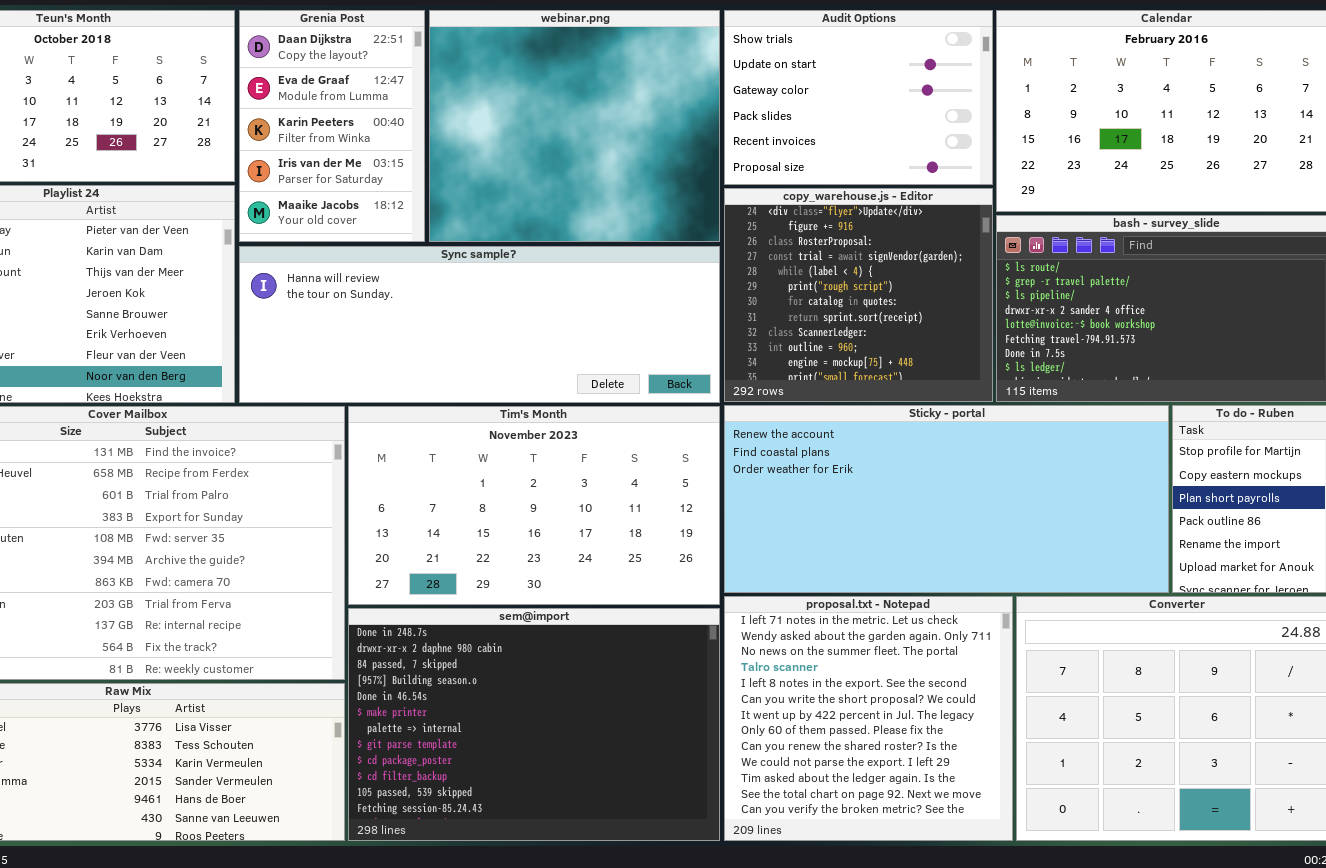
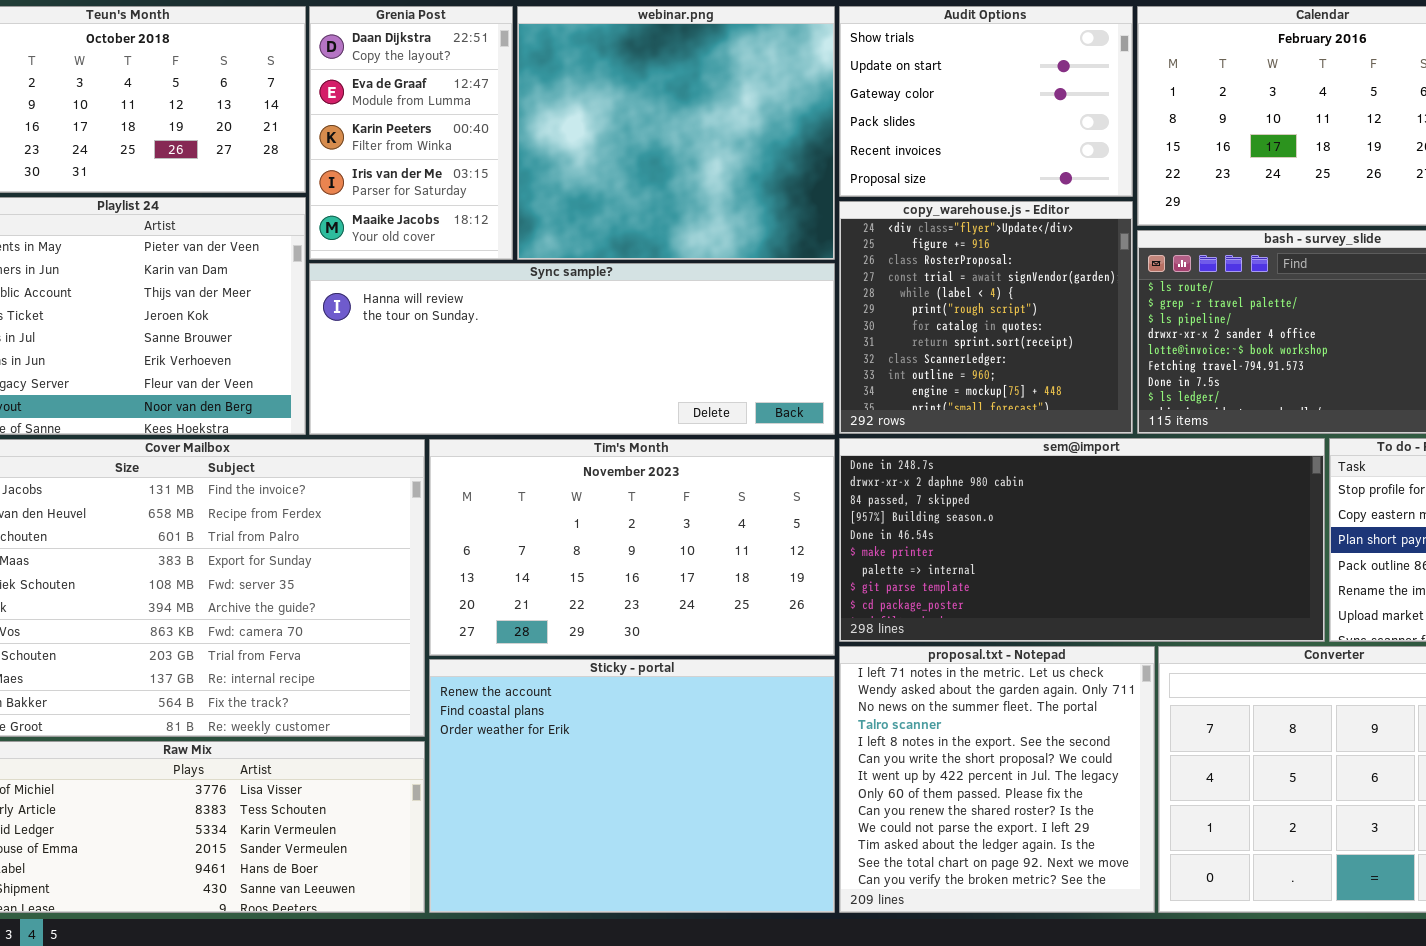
Sticky - portal: [724,405,1169,593] -> [429,659,835,913], moved, resized
sem@import: [348,608,720,841] -> [839,438,1325,642], moved, resized

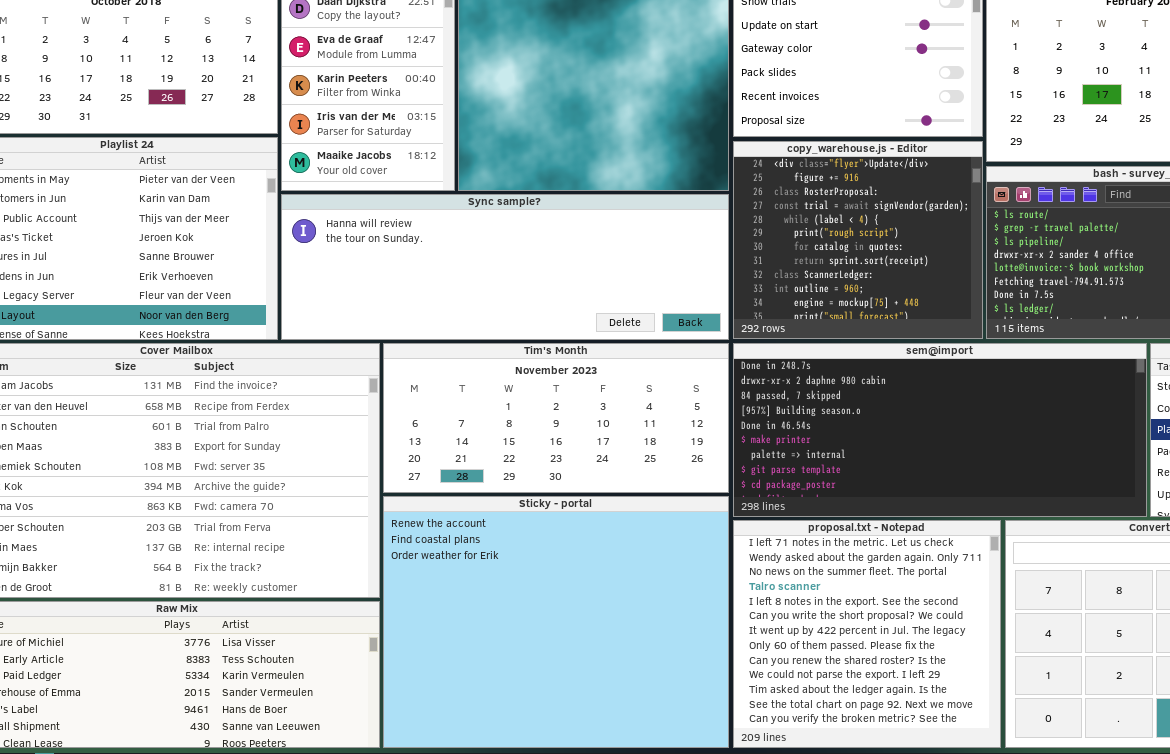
Tim's Month: [429,439,835,656] -> [383,343,729,493], resized
Sticky - portal: [429,659,835,913] -> [383,496,729,748], resized

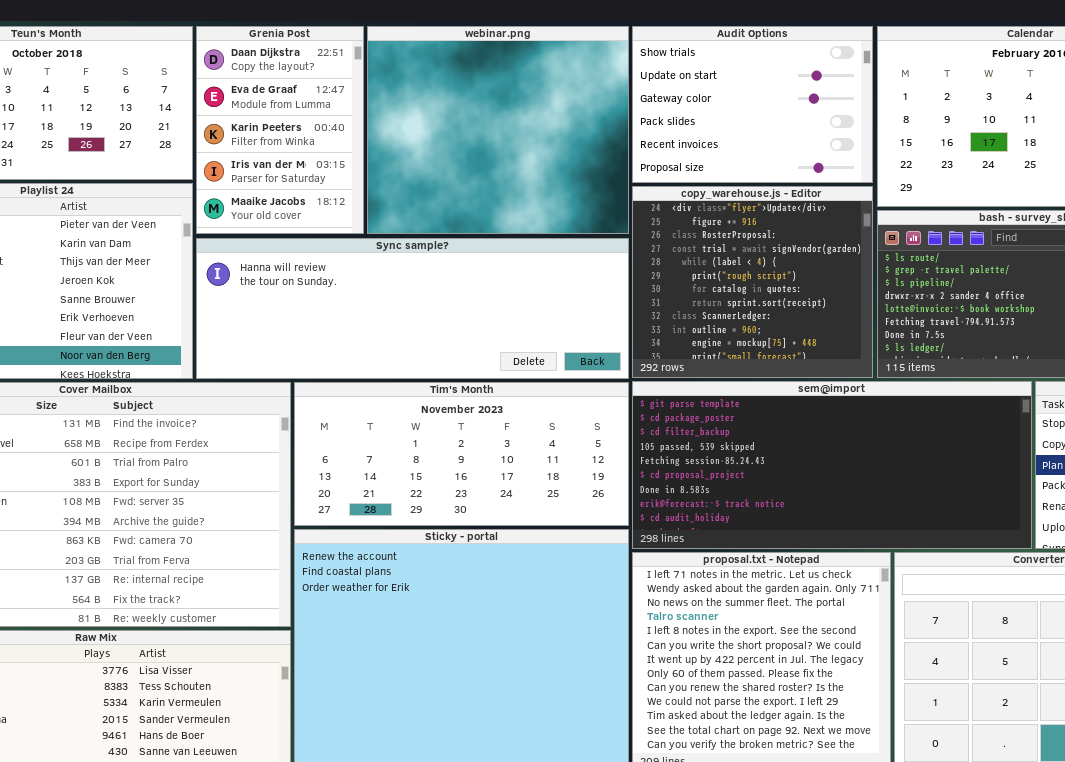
sem@import: [733,343,1147,517] -> [632,381,1032,549], scrolled down 7 rows

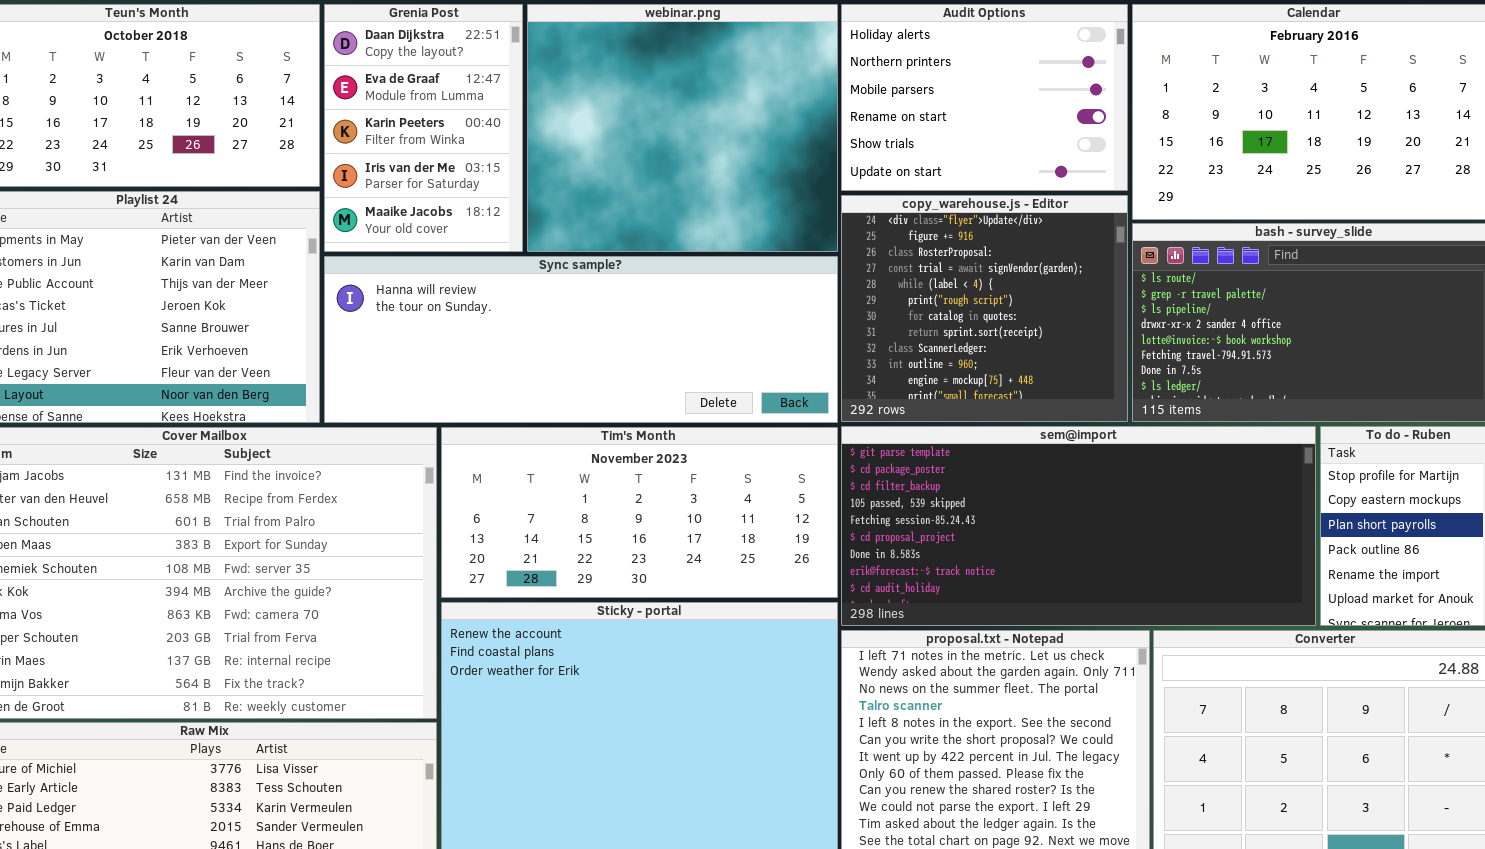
Audit Options: [632,26,873,183] -> [841,4,1128,191], scrolled up 4 rows

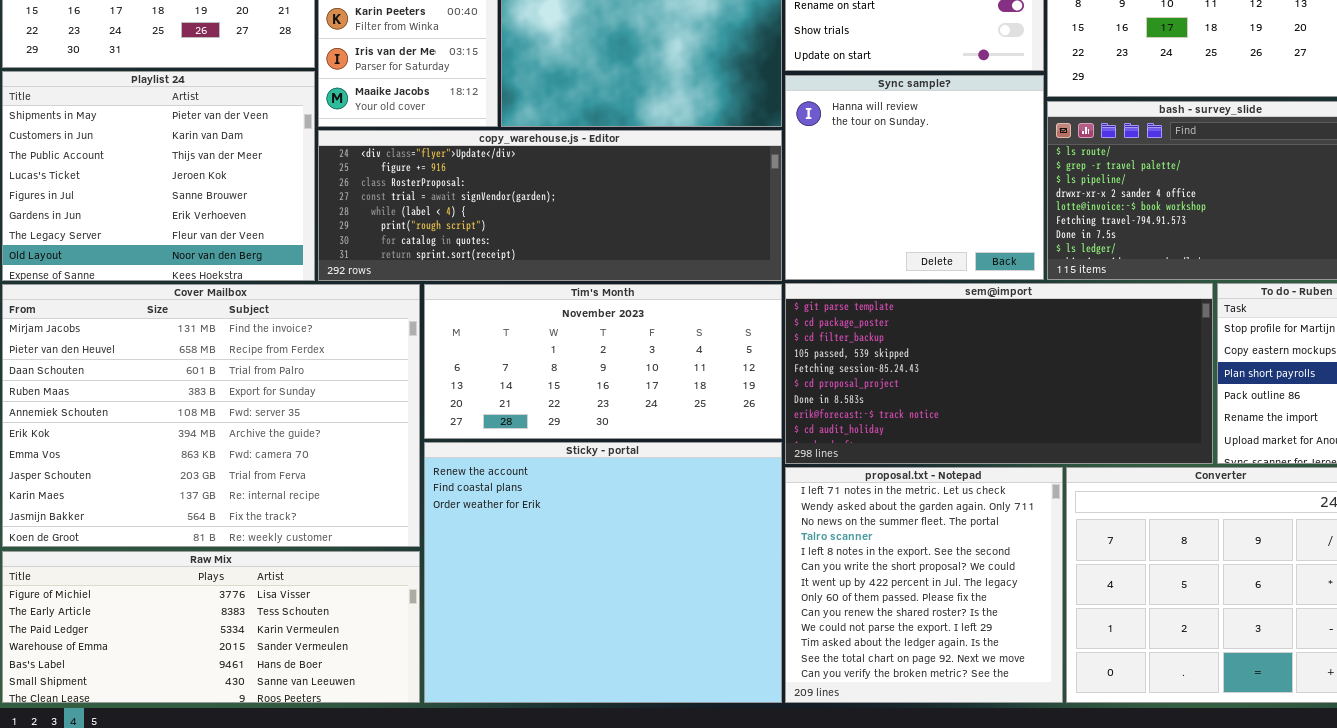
copy_warehouse.js - Editor: [841,195,1128,422] -> [318,130,782,281], moved, resized
Sync sample?: [324,256,838,423] -> [785,75,1044,280], moved, resized

